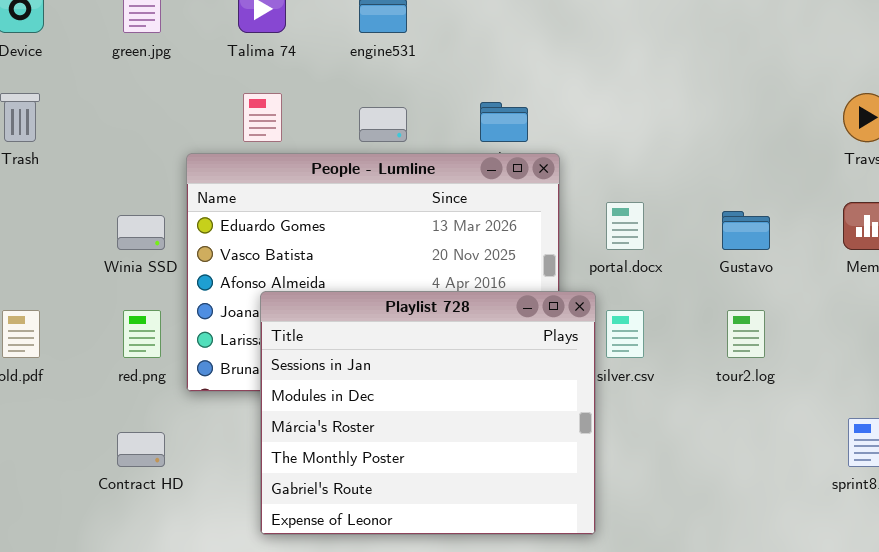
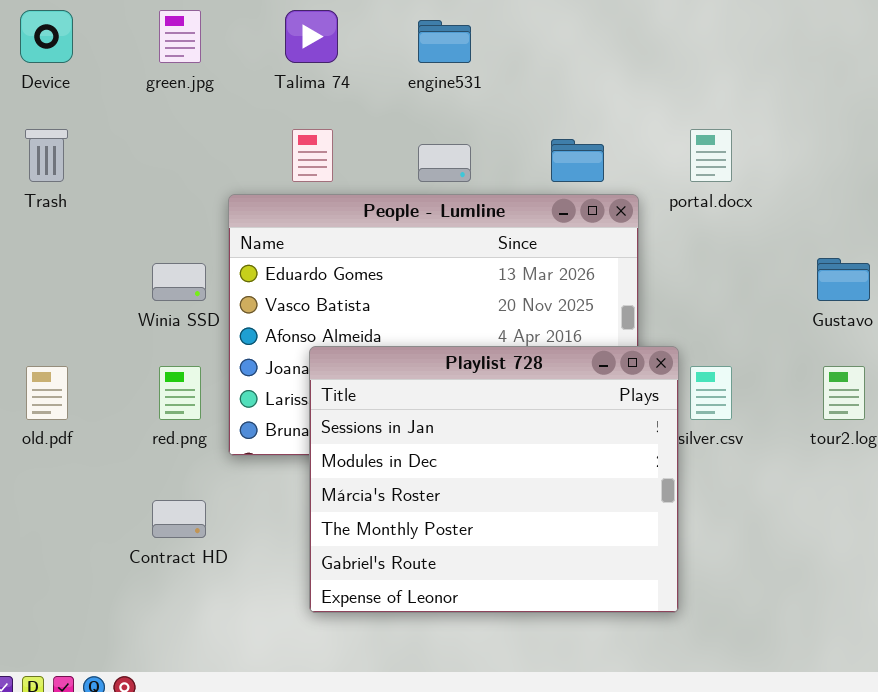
portal.docx: [606,202,644,250] -> [690,129,732,182], moved

